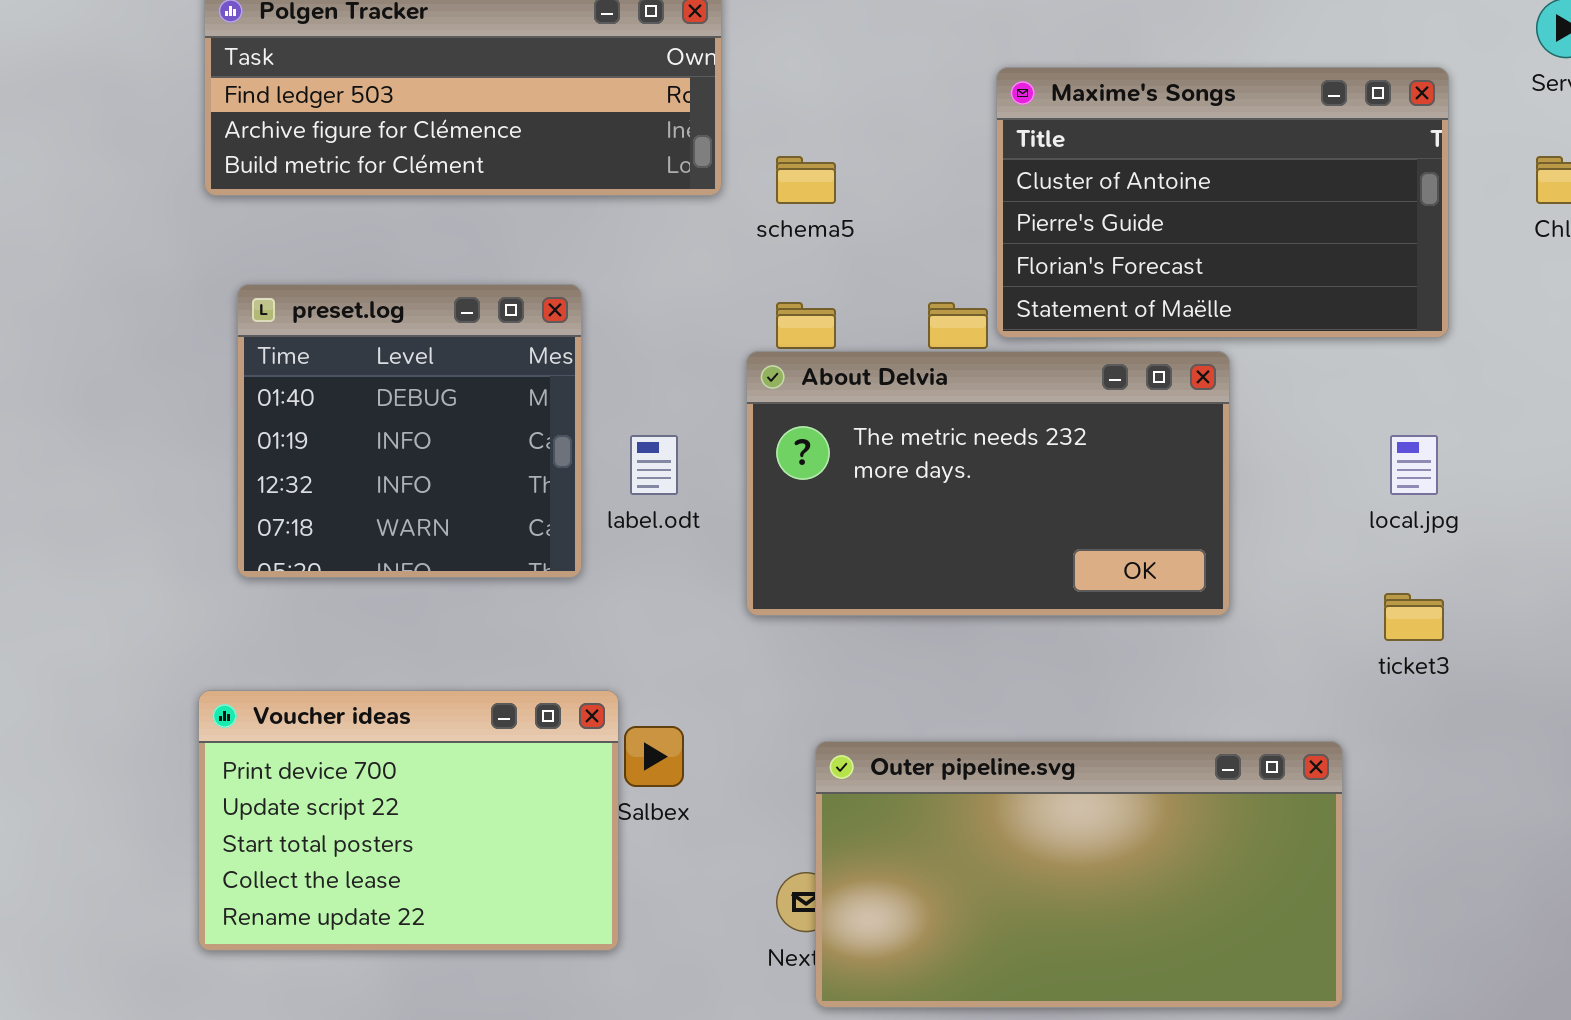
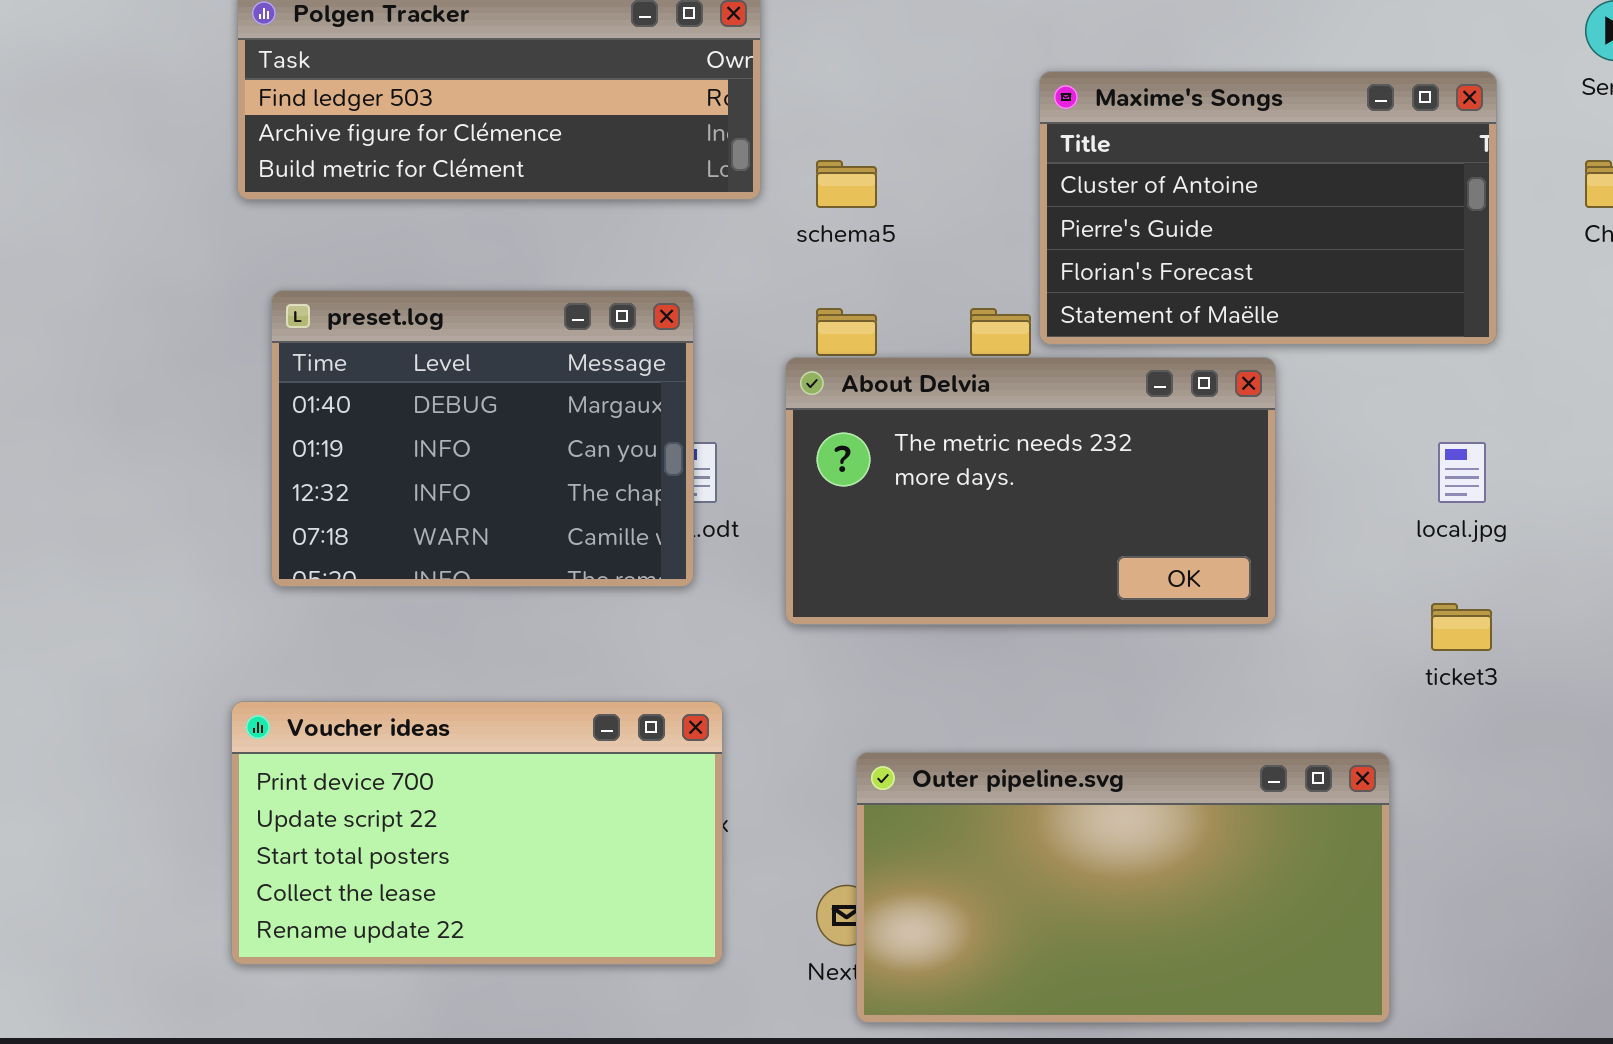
preset.log: [237,284,582,578] -> [271,290,694,587], resized
Voucher ideas: [198,690,619,951] -> [231,701,723,965], resized

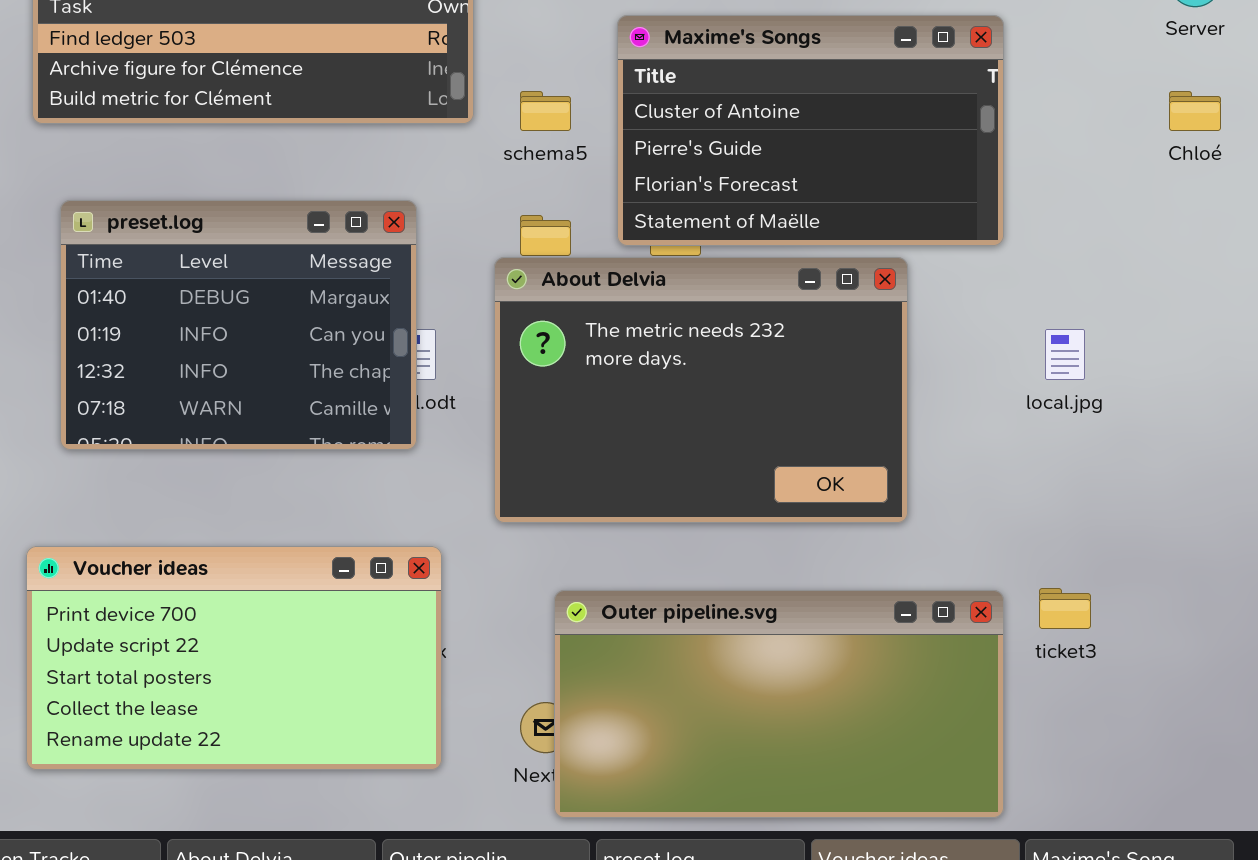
Maxime's Songs: [1039,71,1497,345] -> [617,15,1004,246], moved
About Delvia: [785,357,1276,625] -> [494,257,908,523], resized
ticket3: [1431,603,1492,651] -> [1039,588,1091,629], moved

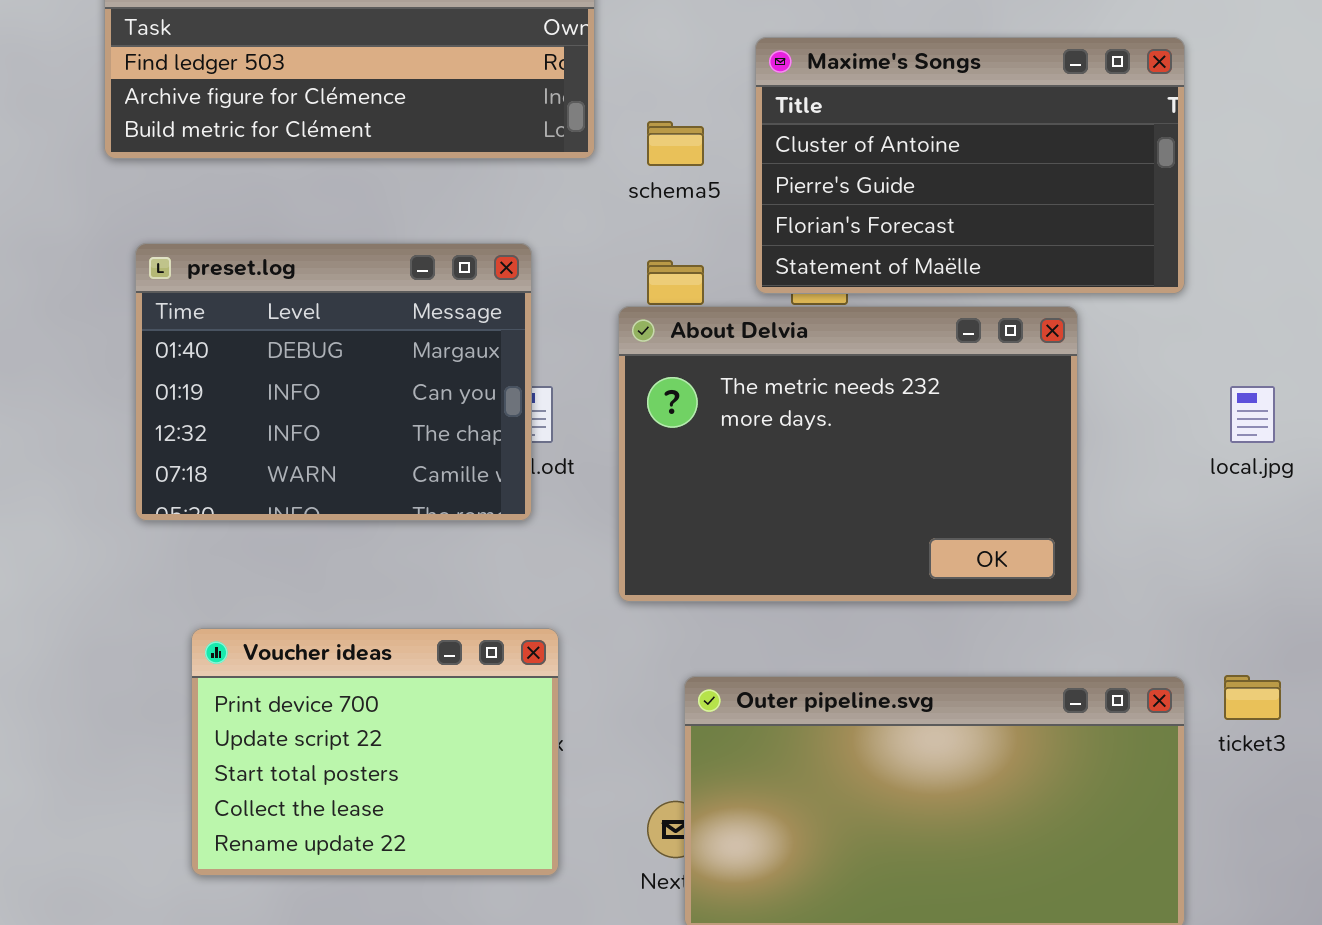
Voucher ideas: [26,546,442,770] -> [191,628,559,876], resized

